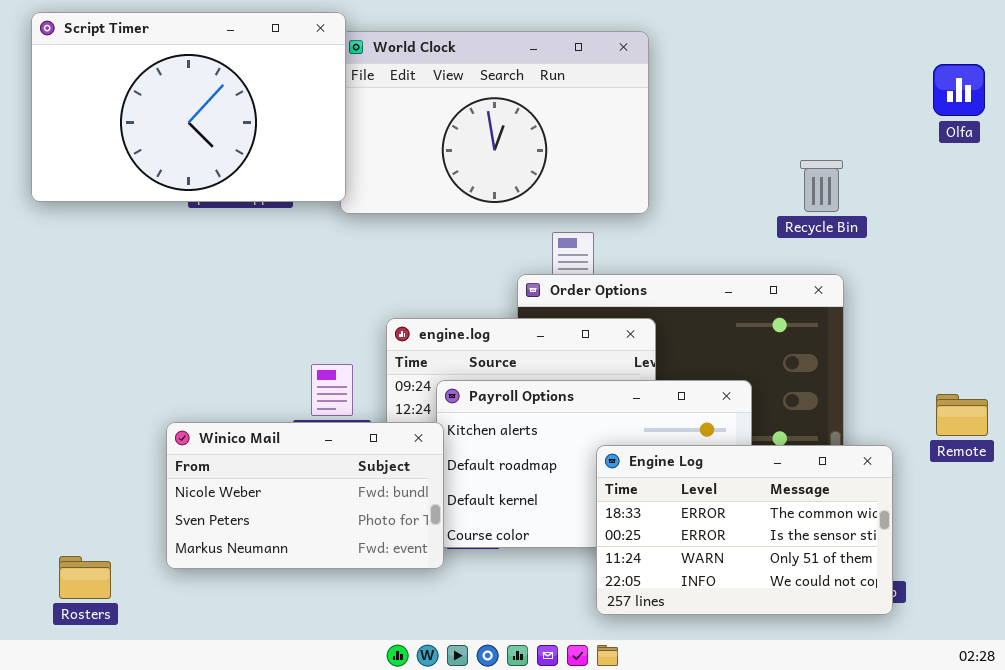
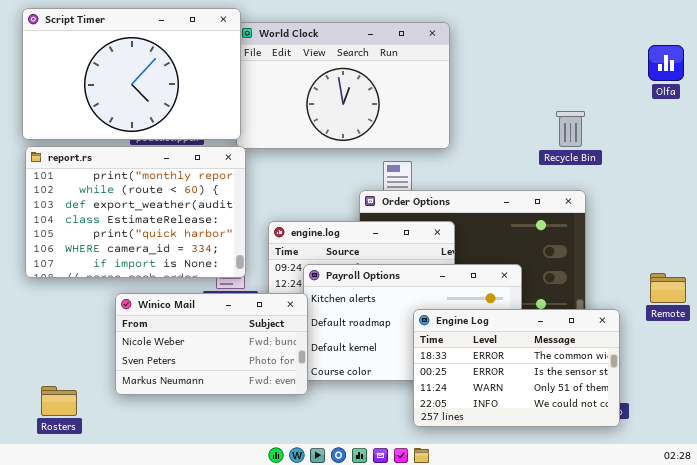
report.rs: none -> [25,146,246,278], opened

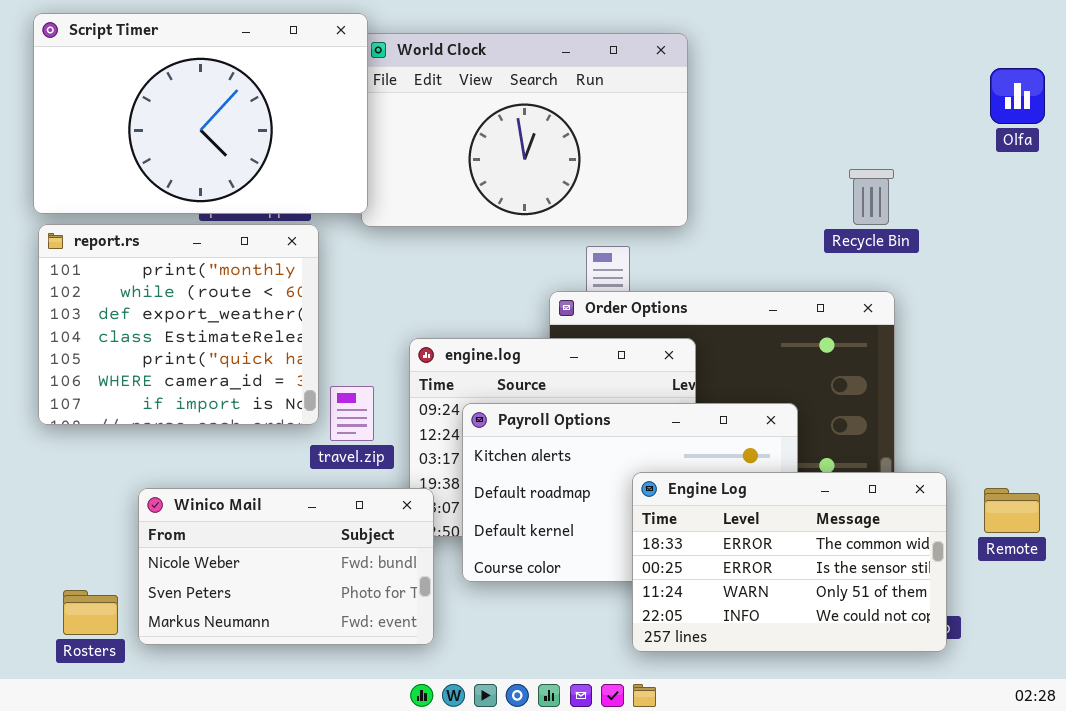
report.rs: [25,146,246,278] -> [38,224,319,425], resized
Remote: [650,273,686,303] -> [984,488,1040,533], moved
Winico Mail: [115,293,308,395] -> [138,488,434,645], moved

